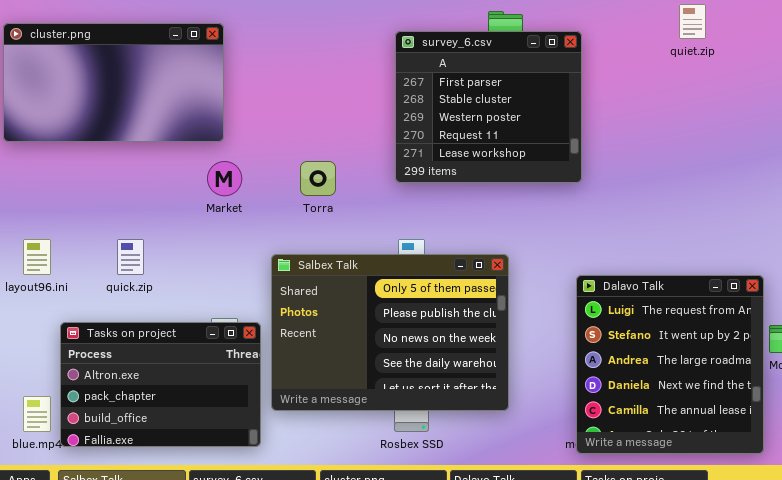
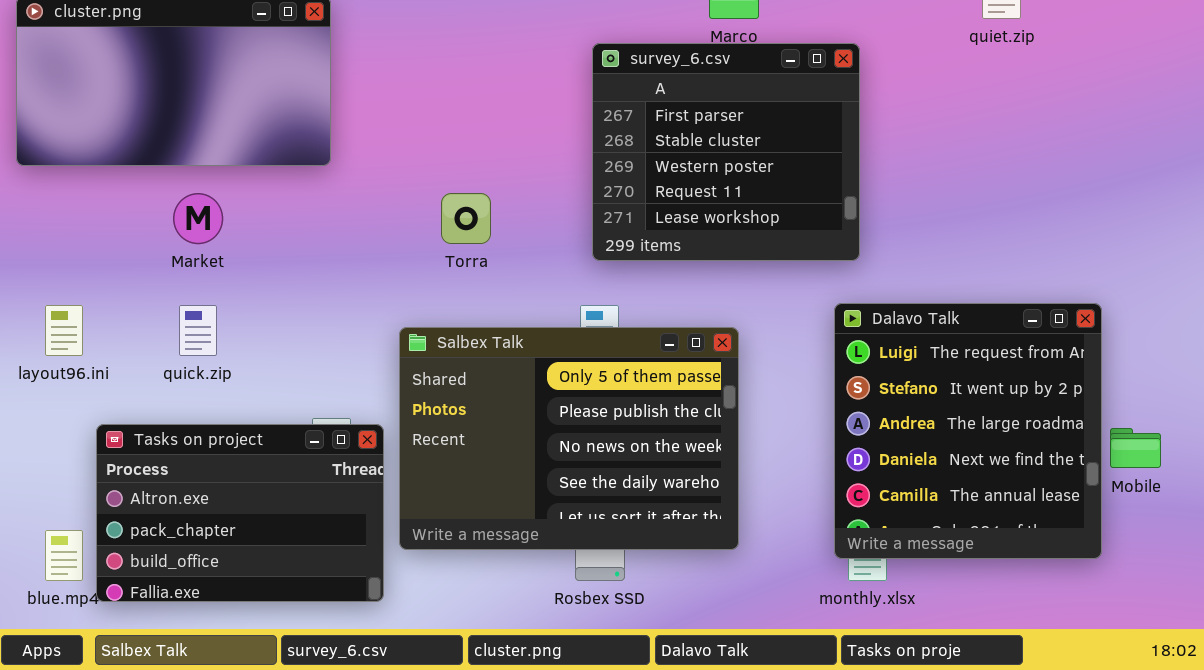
survey_6.csv: [395,31,582,183] -> [592,43,860,261], moved
Market: [207,161,242,196] -> [173,193,223,244], moved
Dalavo Talk: [576,275,764,454] -> [834,303,1102,559], moved

